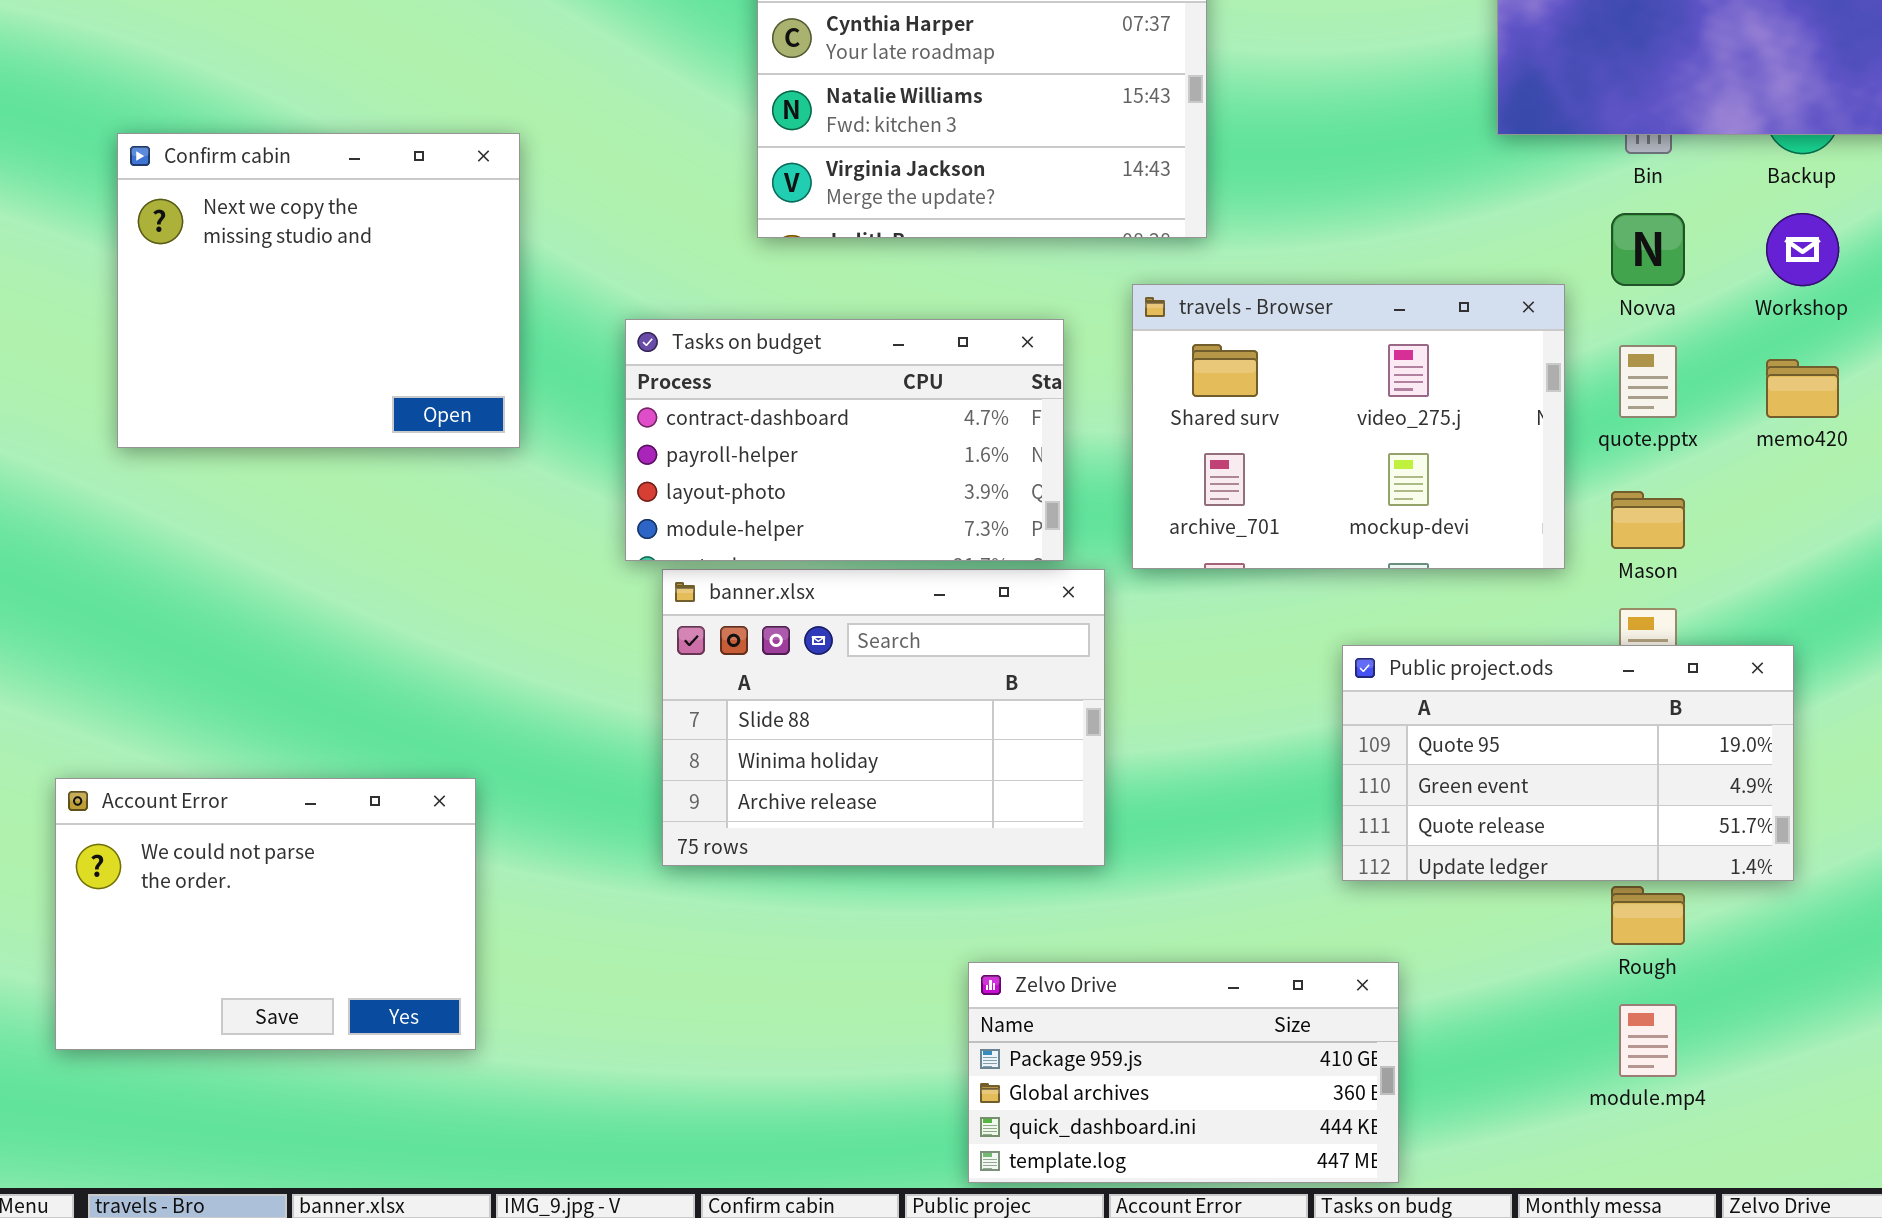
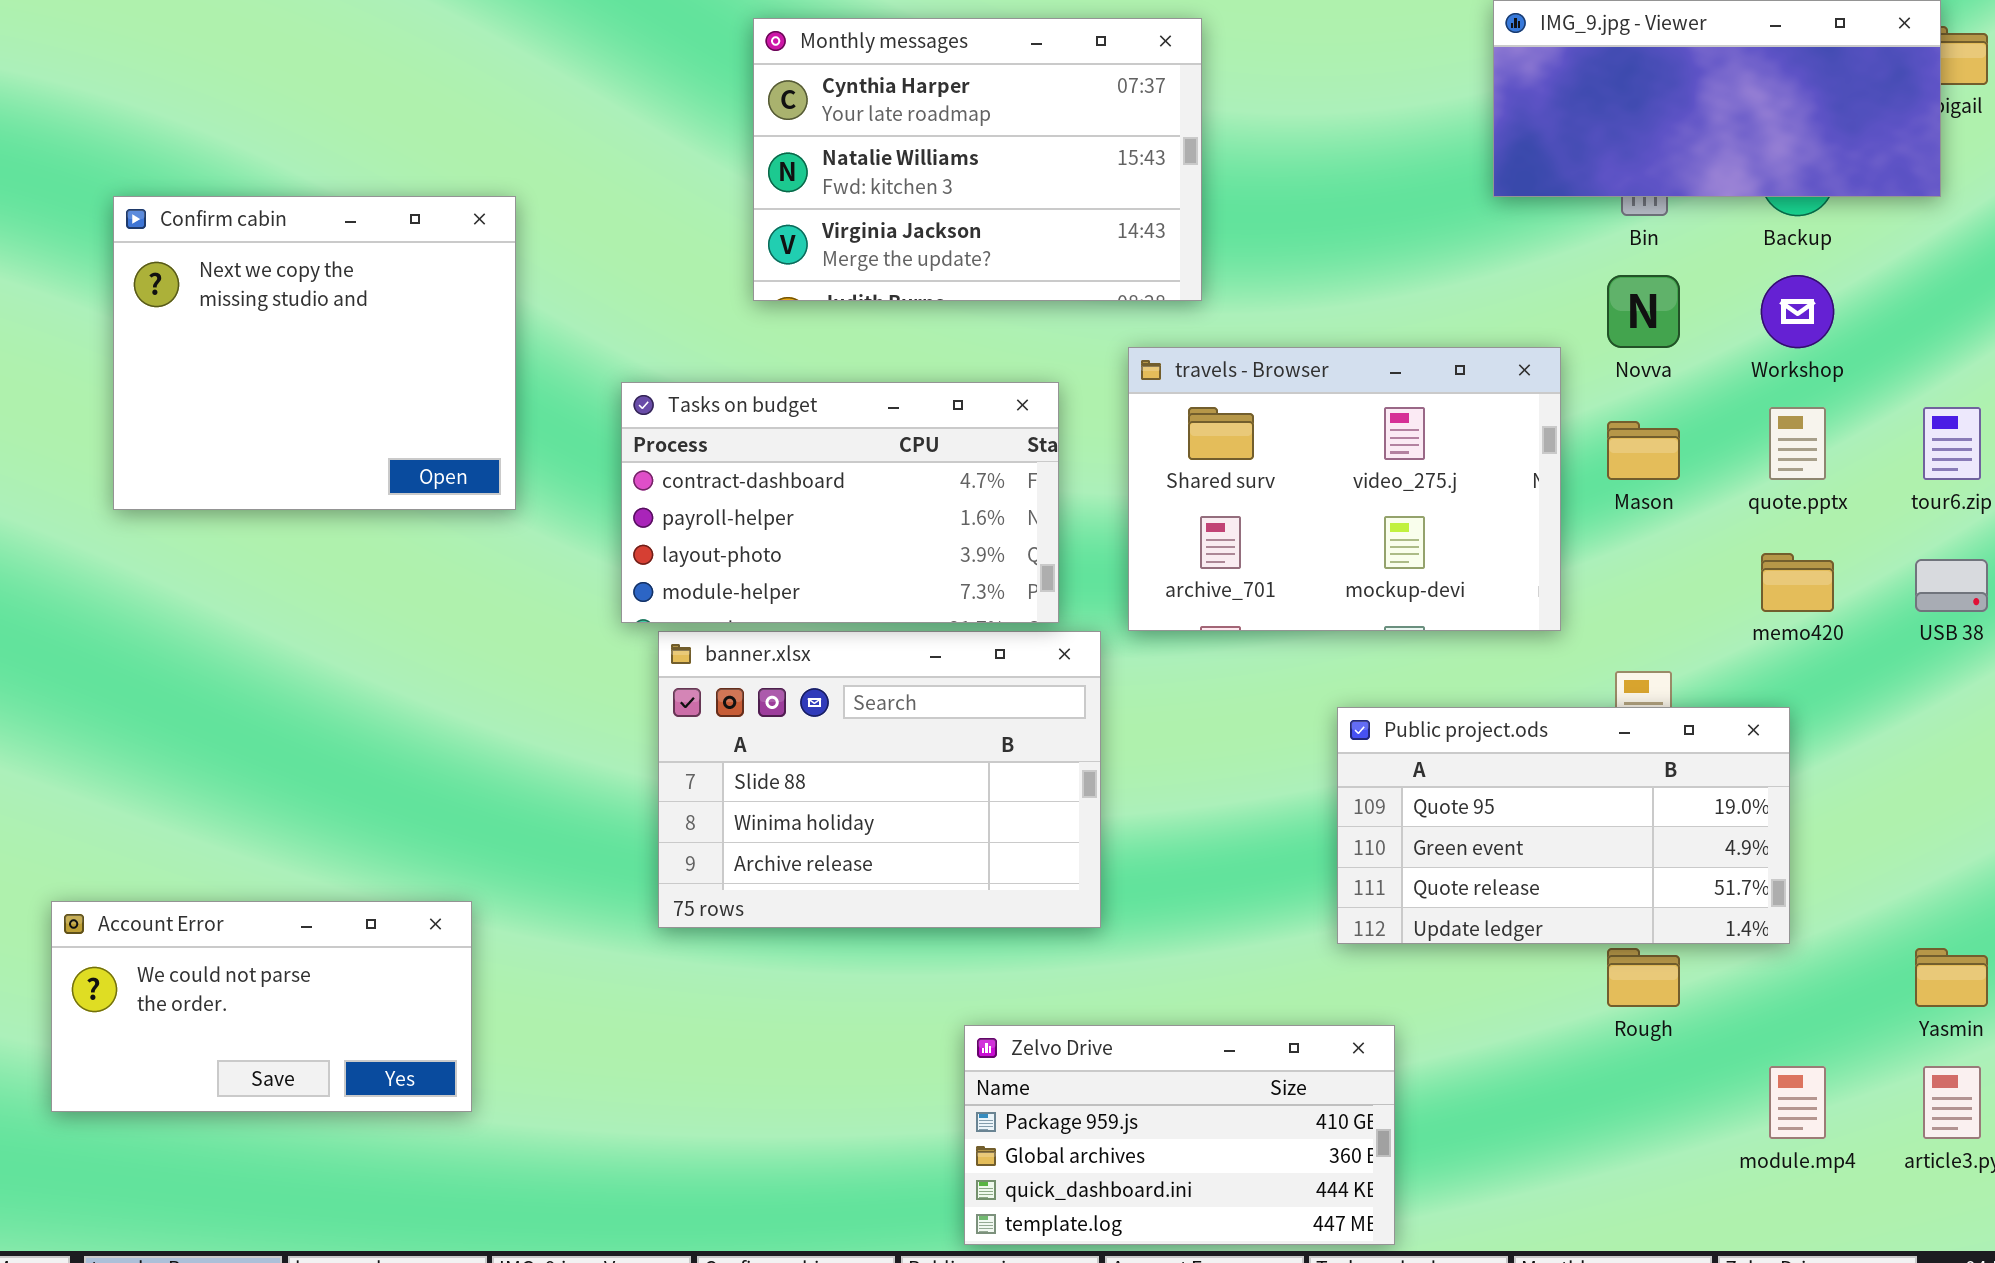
quote.pptx: [1619,345,1677,418] -> [1769,407,1826,480], moved
memo420: [1766,359,1839,418] -> [1761,553,1834,612], moved
Mason: [1611,491,1685,549] -> [1607,421,1680,480], moved
Account Error: [55,778,476,1050] -> [51,901,472,1112], resized
module.mp4: [1619,1004,1677,1077] -> [1769,1066,1826,1139], moved

